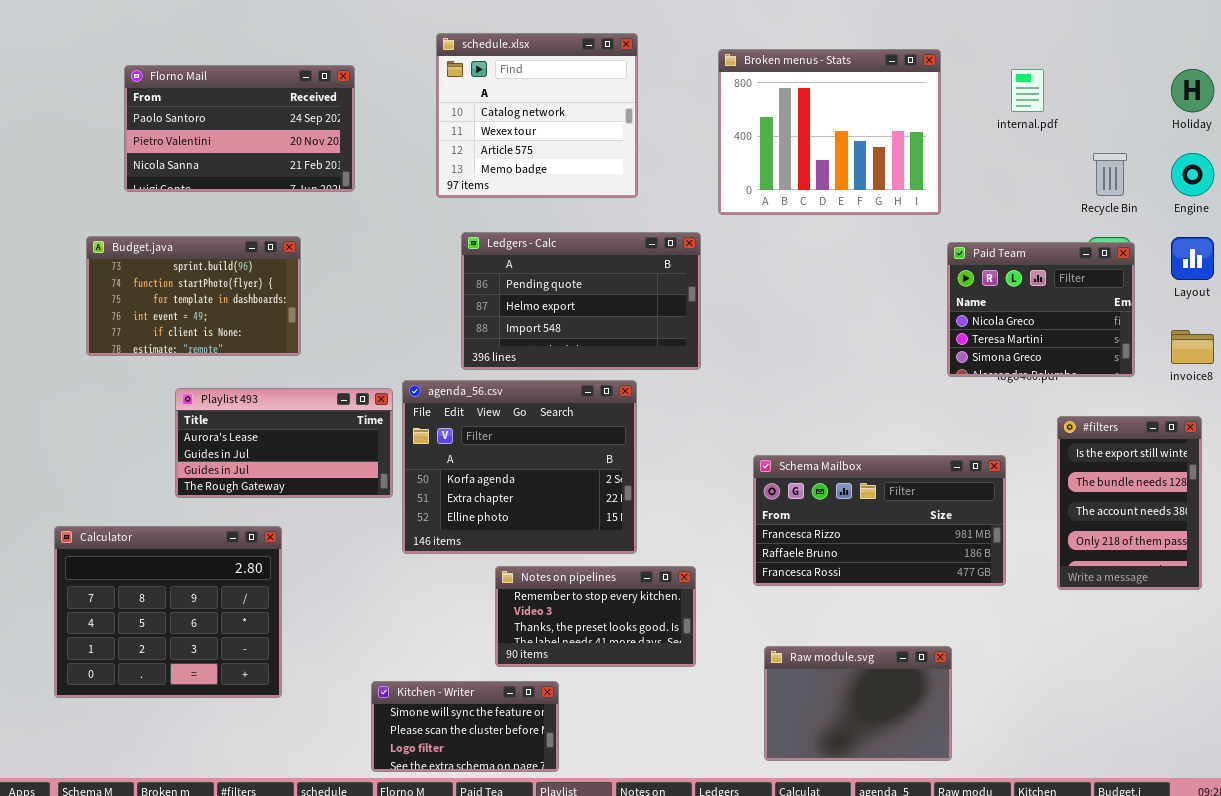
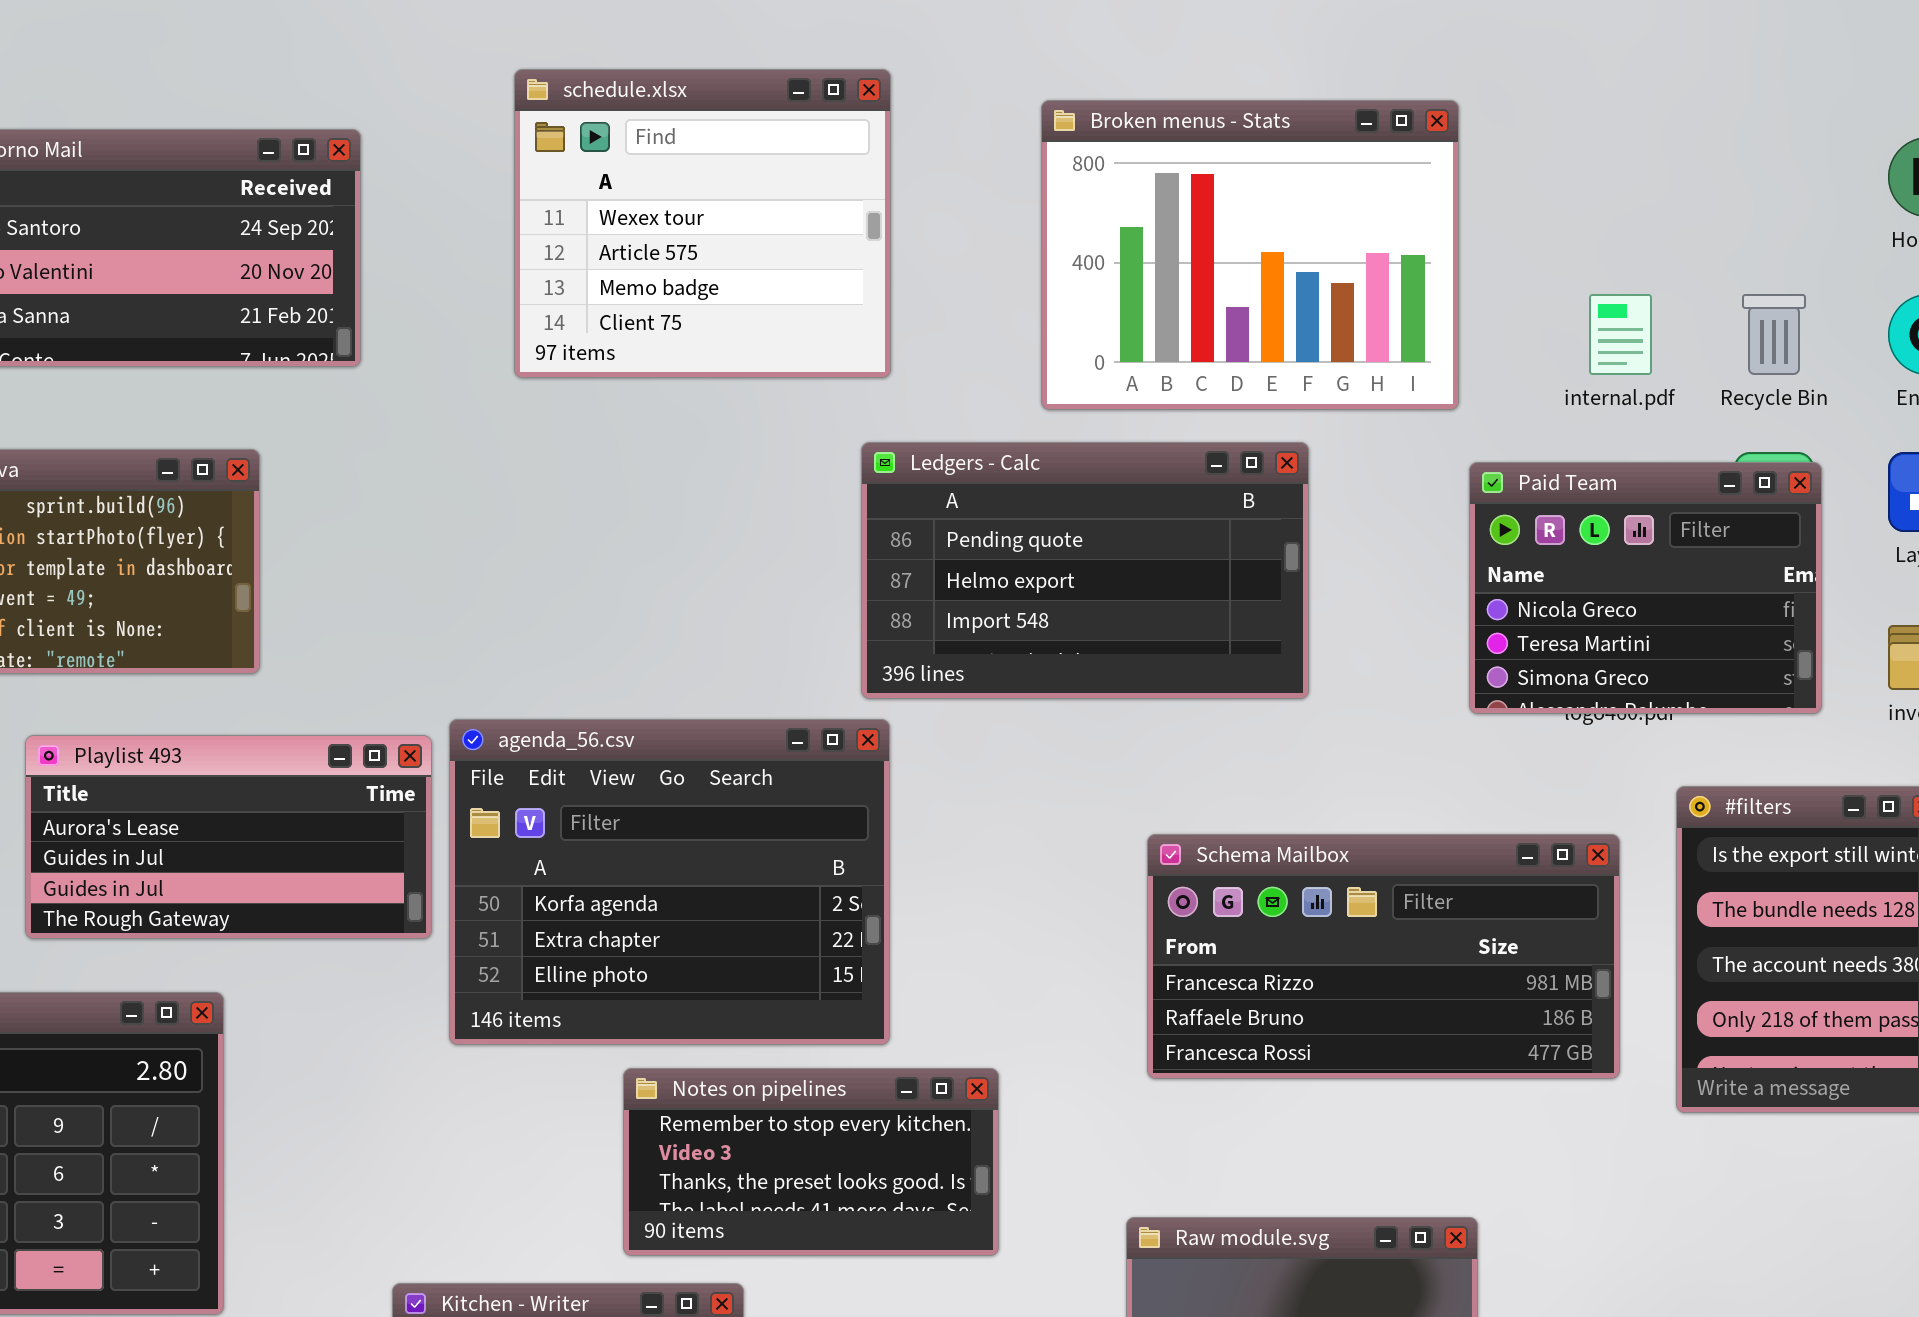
schedule.xlsx: [436,33,638,198] -> [514,69,891,378], scrolled down 1 row
internal.pdf: [1011,69,1044,112] -> [1589,294,1652,375], moved
Ledgers - Calc: [461,232,701,370] -> [861,442,1309,699], moved
Schema Mailbox: [753,455,1006,586] -> [1147,834,1620,1079], moved

